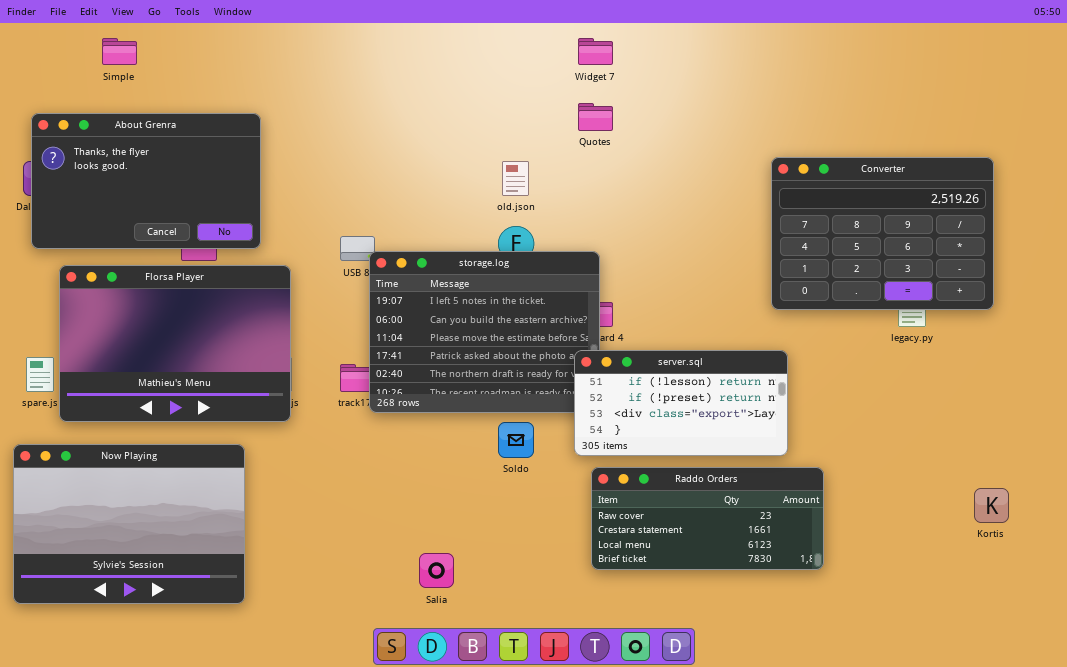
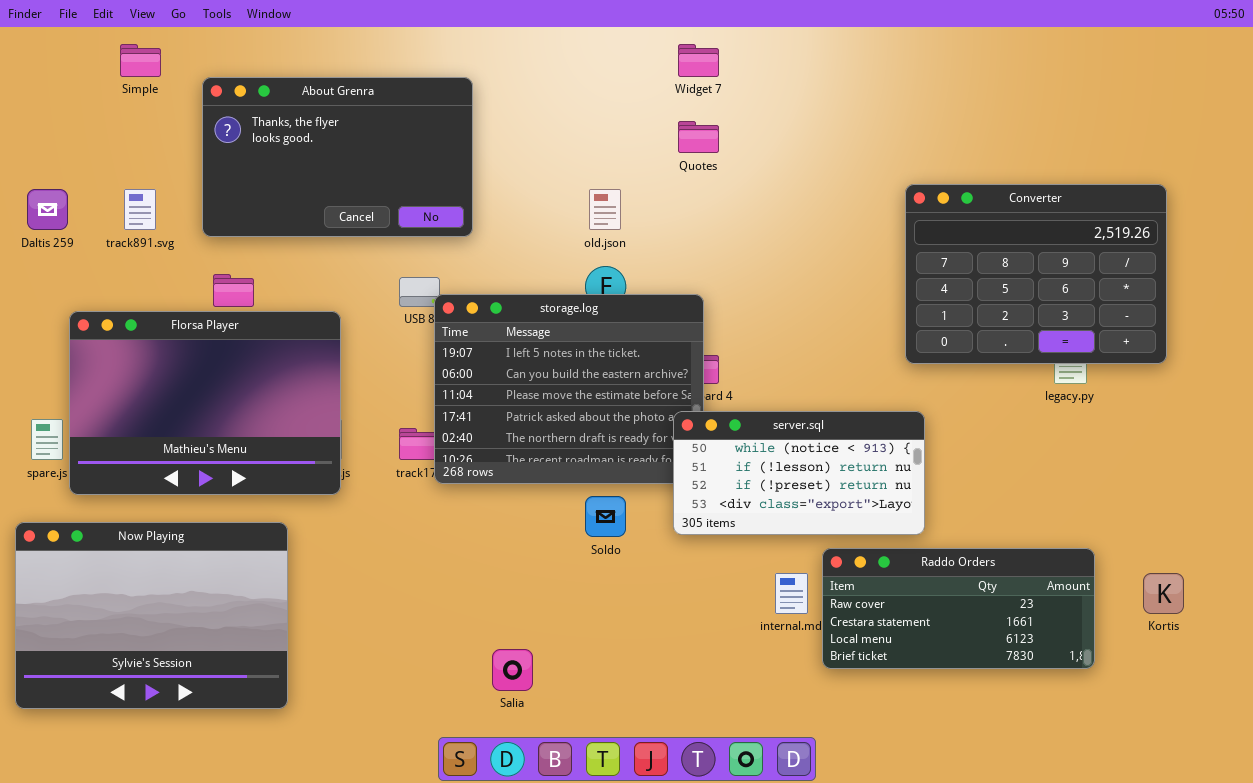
About Grenra: [31,113,261,249] -> [202,77,473,237], moved
server.sql: [574,350,788,456] -> [673,411,925,535], scrolled up 1 row
Raddo Orders: [591,467,824,570] -> [822,548,1095,669], moved

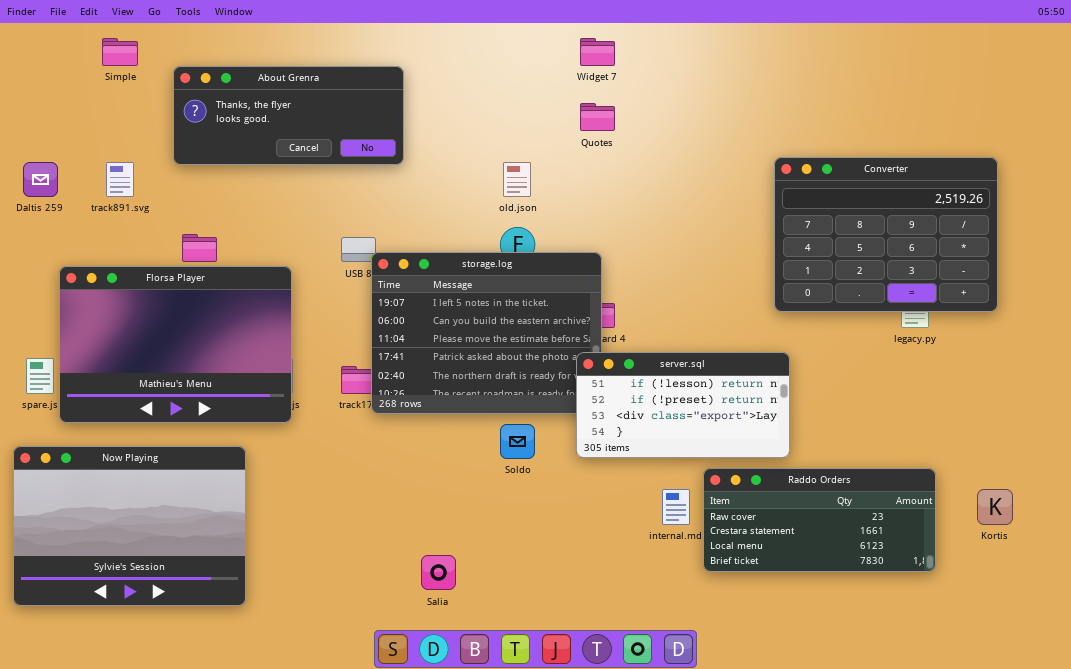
About Grenra: [202,77,473,237] -> [173,66,404,165], resized
server.sql: [673,411,925,535] -> [576,352,790,458], scrolled down 1 row

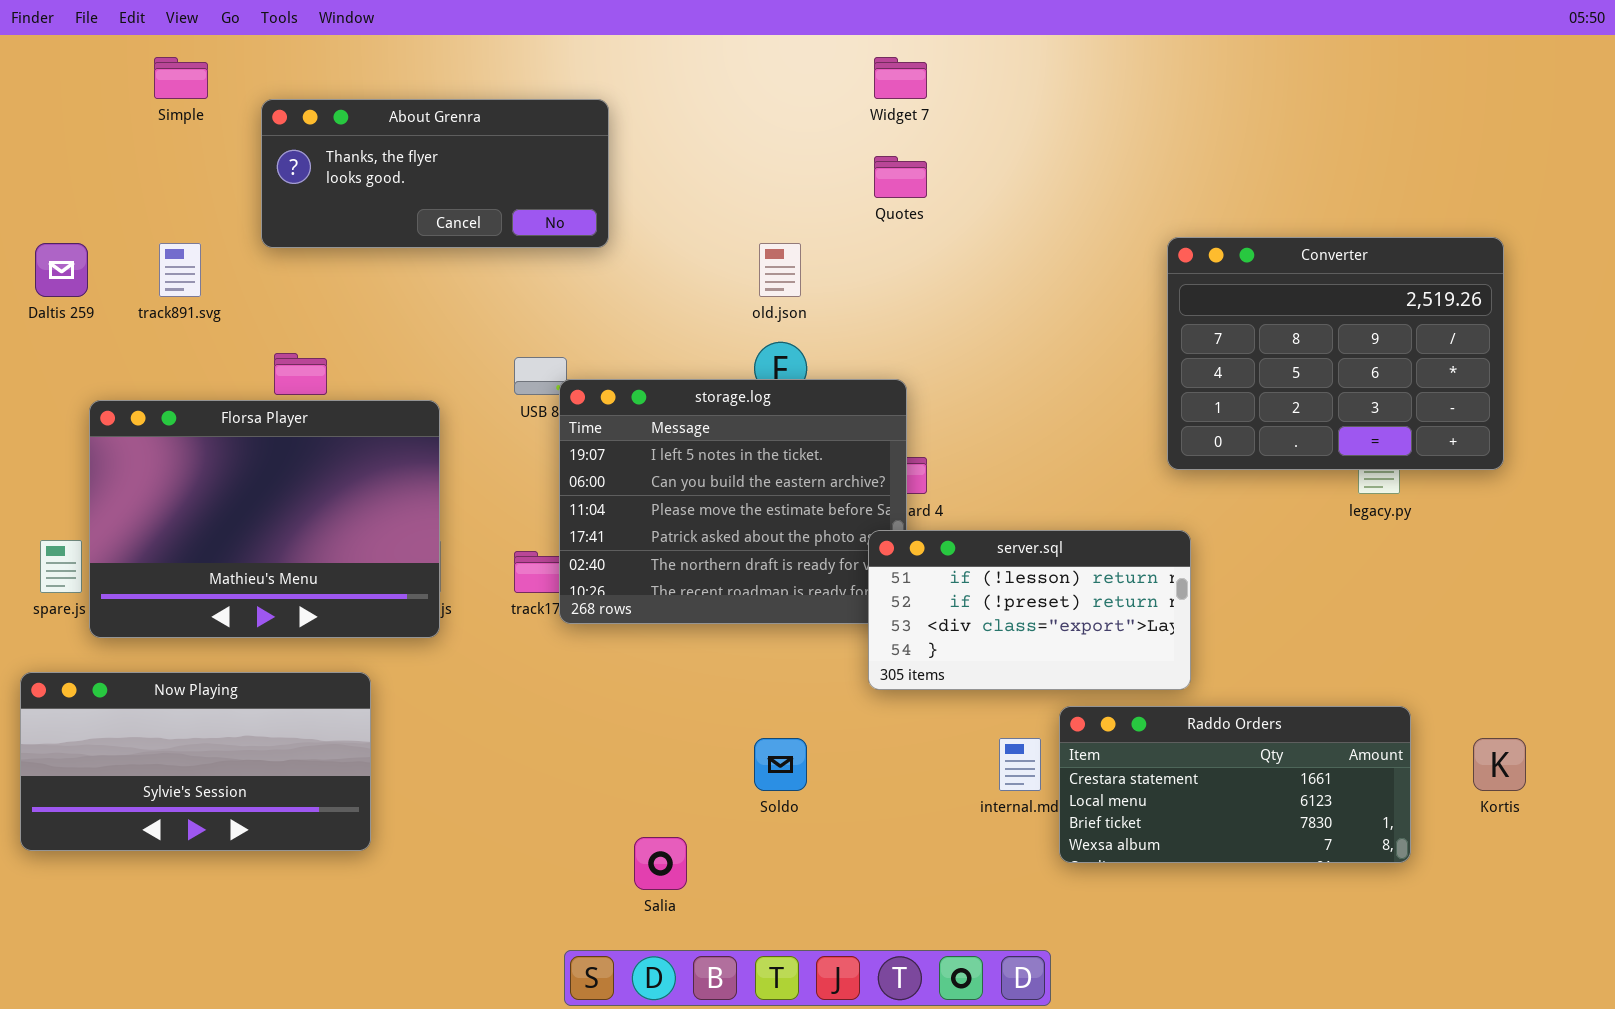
Soldo: [500,424,535,459] -> [754,738,807,791], moved
Now Playing: [13,446,246,606] -> [20,672,371,851], resized
Raddo Orders: [703,468,936,572] -> [1059,706,1411,863], scrolled down 1 row

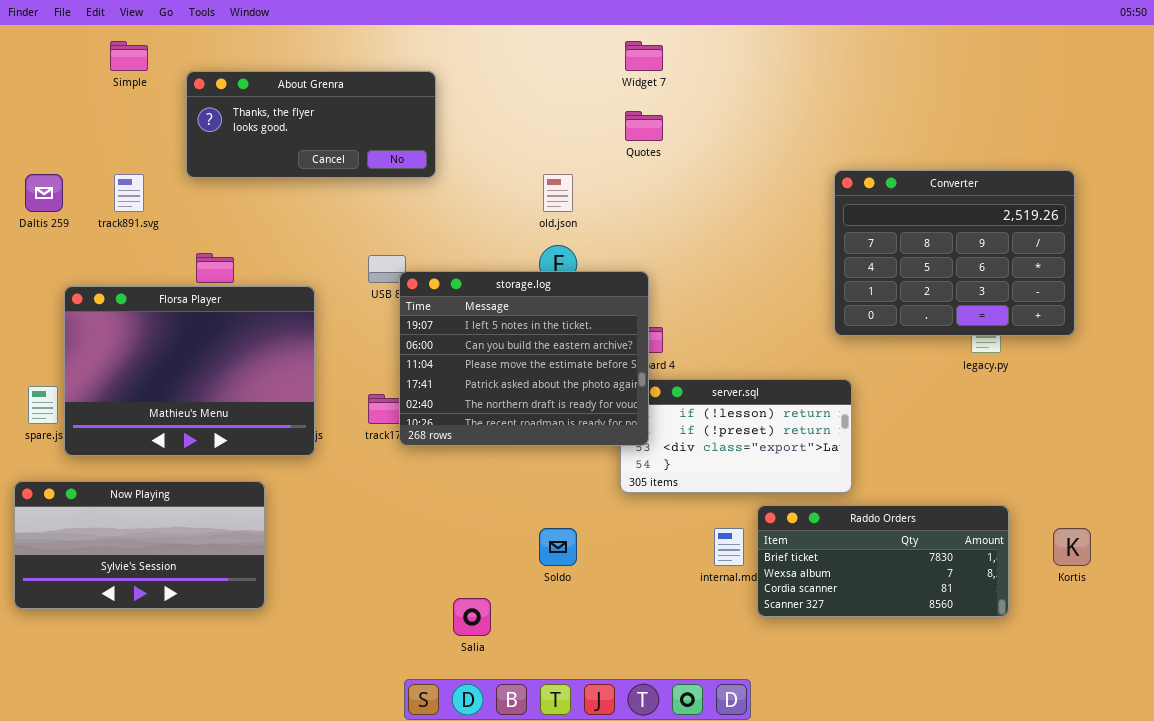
storage.log: [559,379,907,624] -> [399,271,649,446], raised
Raddo Orders: [1059,706,1411,863] -> [757,505,1009,617], scrolled down 2 rows

